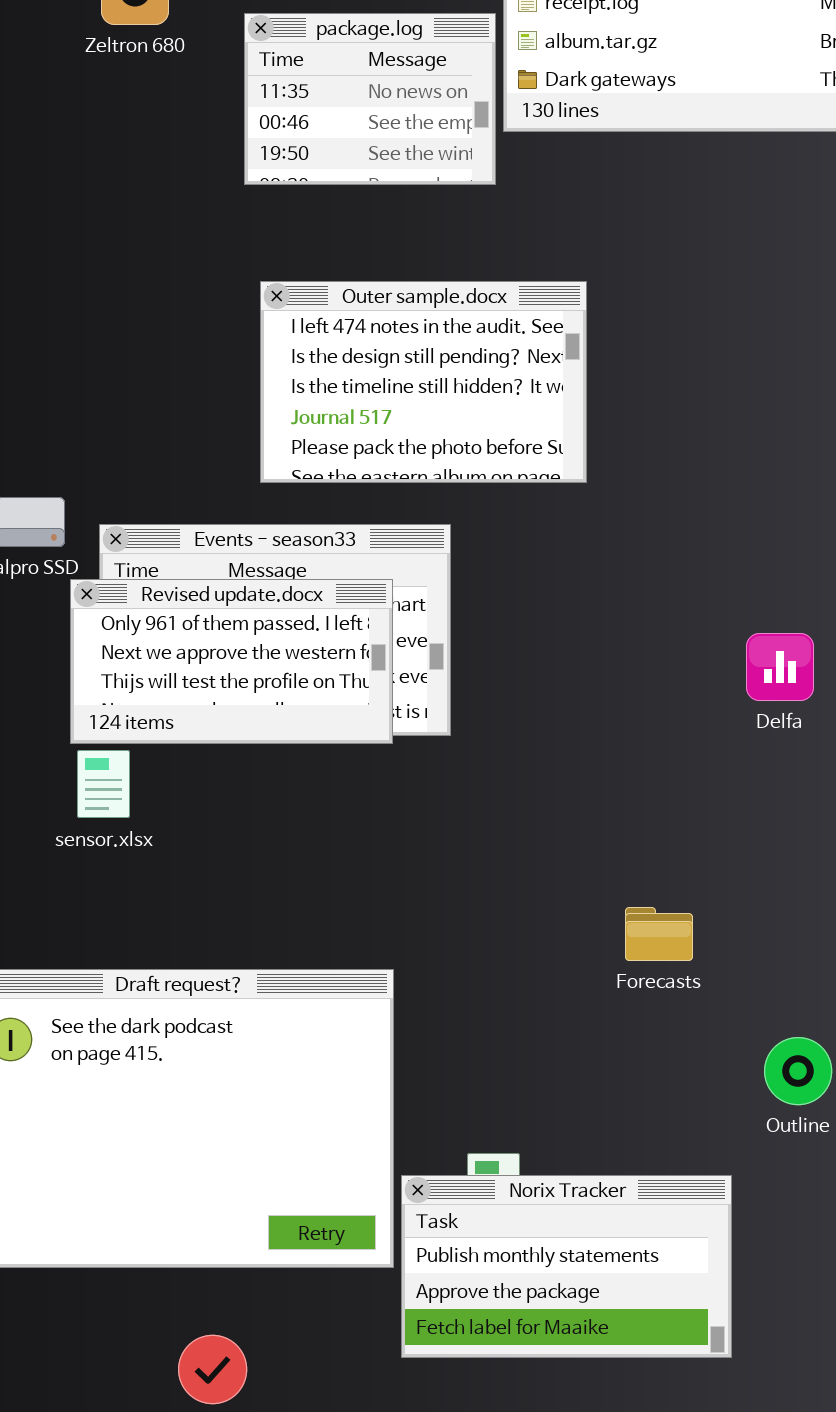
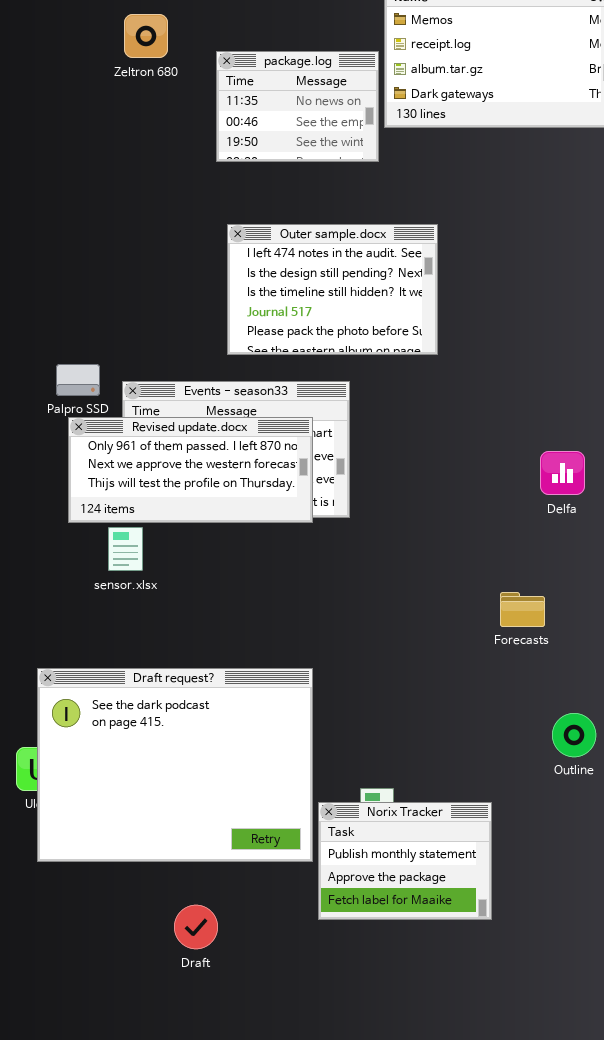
Revised update.docx: [70,579,393,744] -> [68,417,313,523], resized
Forecasts: [625,907,693,961] -> [500,592,545,627], moved
Norix Tracker: [401,1175,732,1358] -> [318,802,492,920], resized

